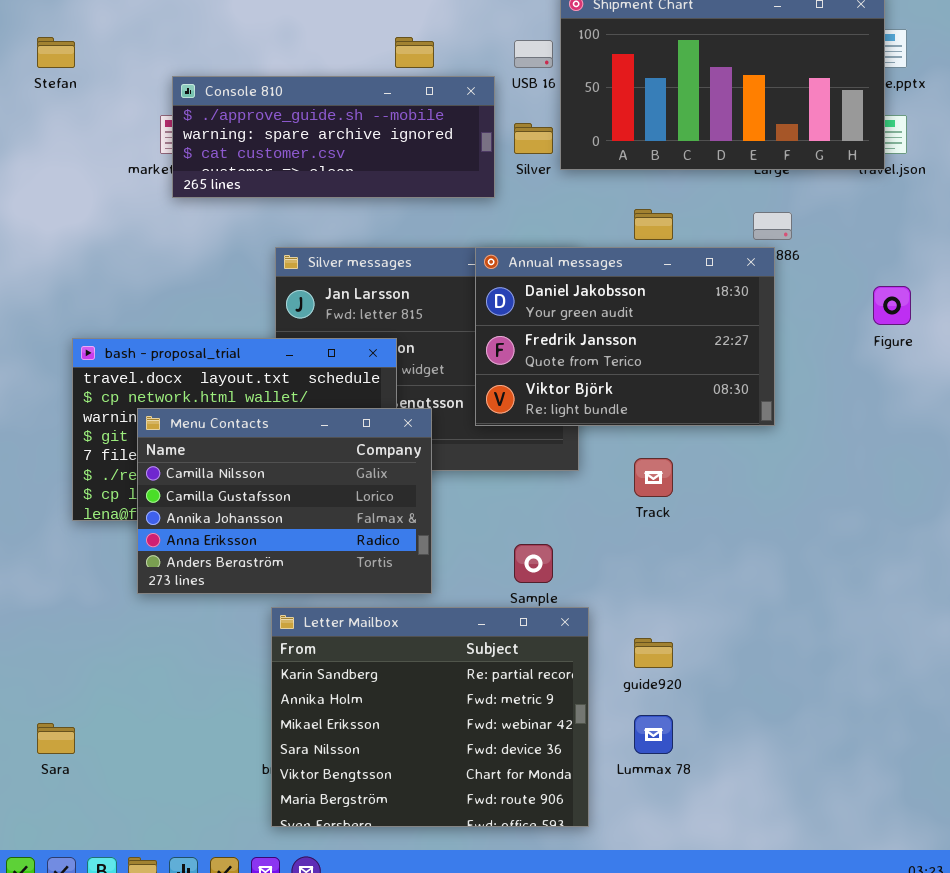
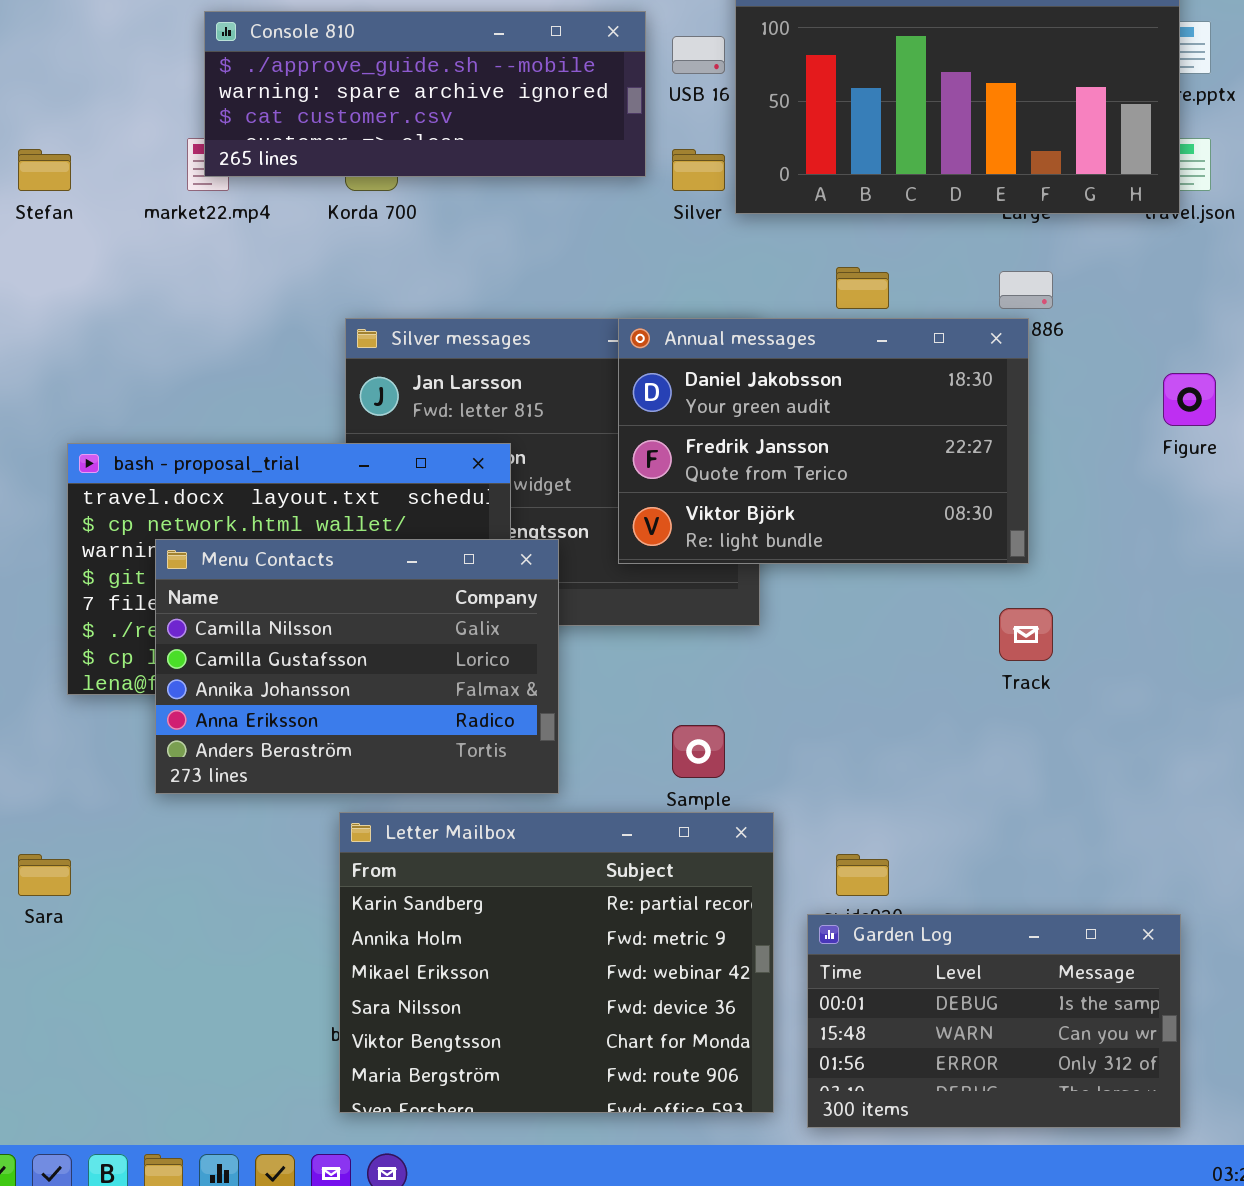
Stefan: [37,37,75,68] -> [18,149,71,191], moved
Console 810: [172,76,495,198] -> [204,11,646,177], moved
Track: [634,458,673,497] -> [999,608,1053,661], moved
Garden Log: none -> [807,914,1181,1128], opened
Sara: [37,723,75,754] -> [18,854,71,896], moved

